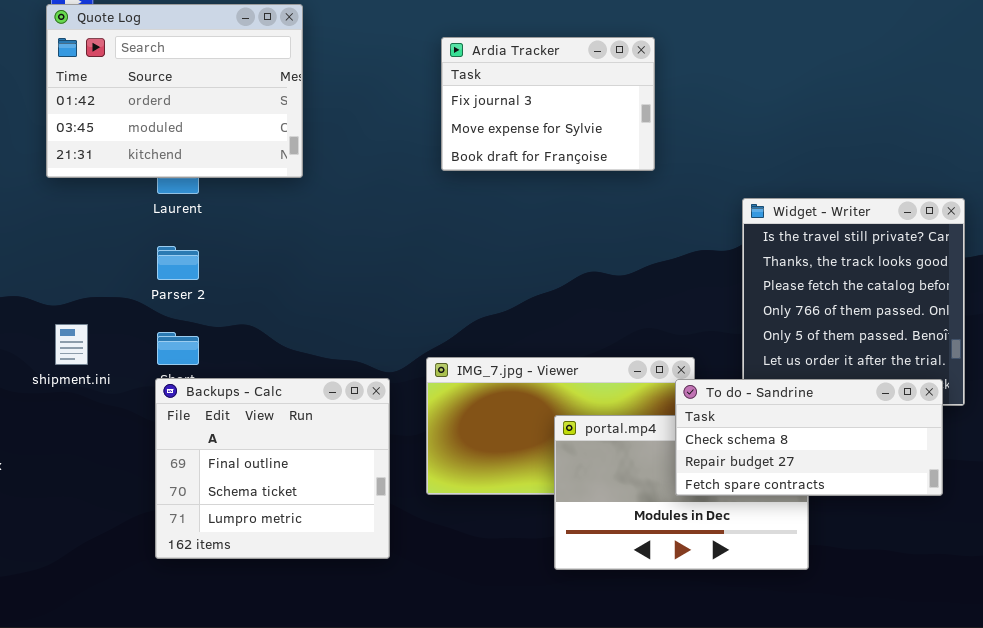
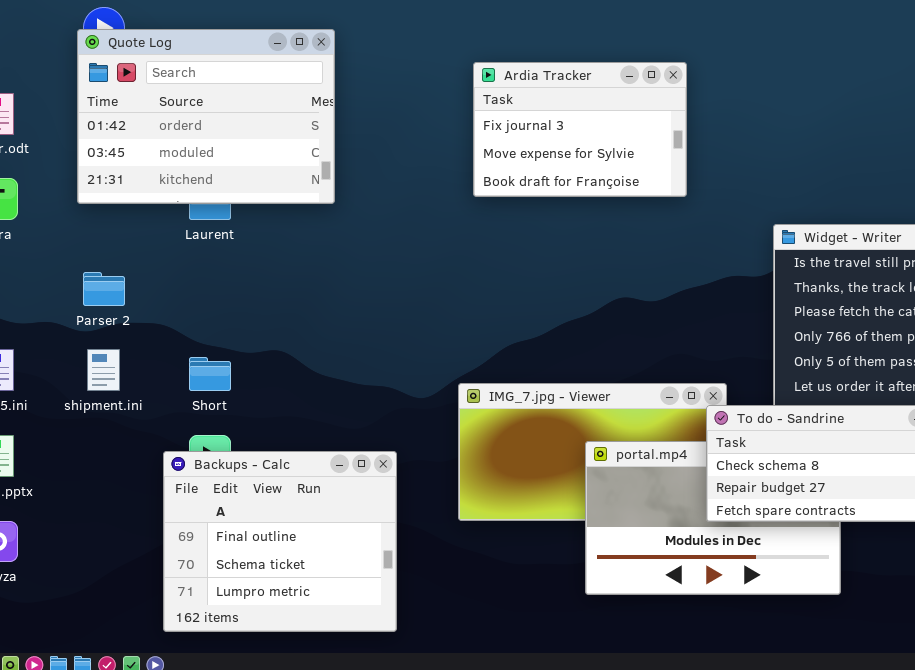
Parser 2: [157,246,199,280] -> [83,272,125,306], moved
Backups - Calc: [155,378,390,559] -> [163,451,397,632], moved

